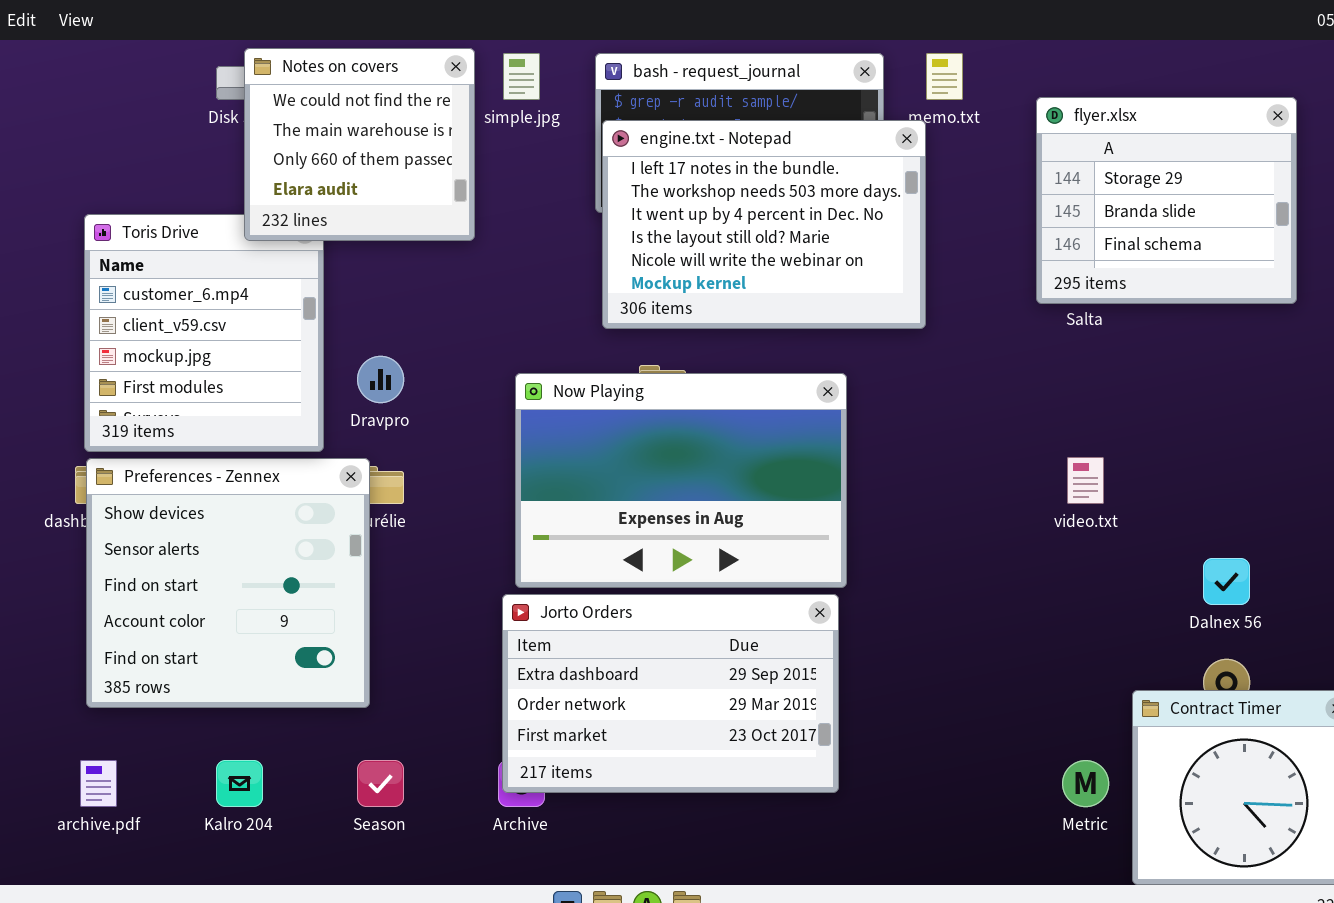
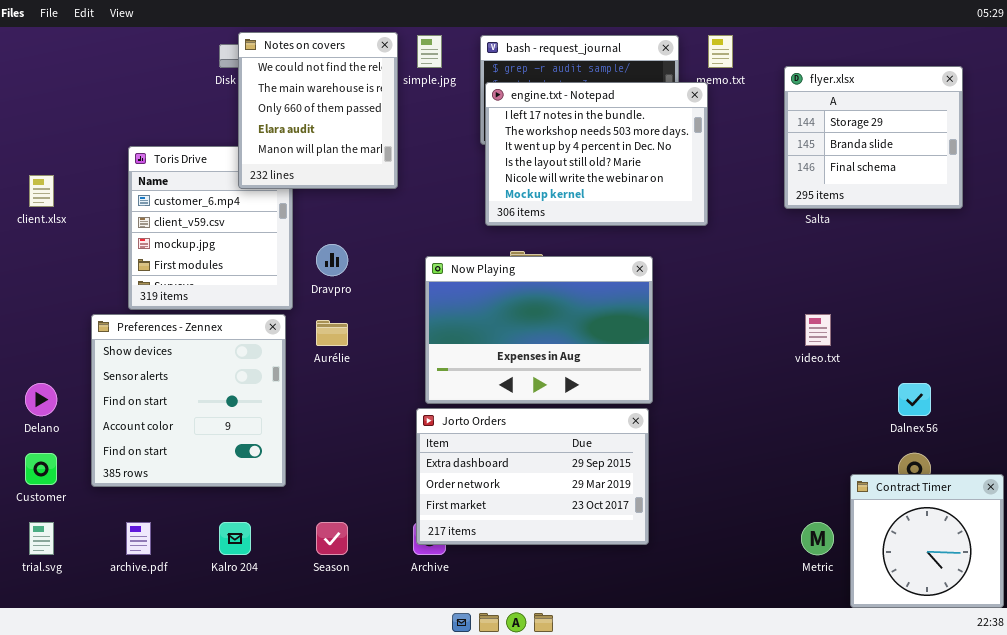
Notes on covers: [244,48,475,241] -> [238,32,398,189], resized
Preferences - Zennex: [86,458,370,708] -> [91,314,286,487], moved

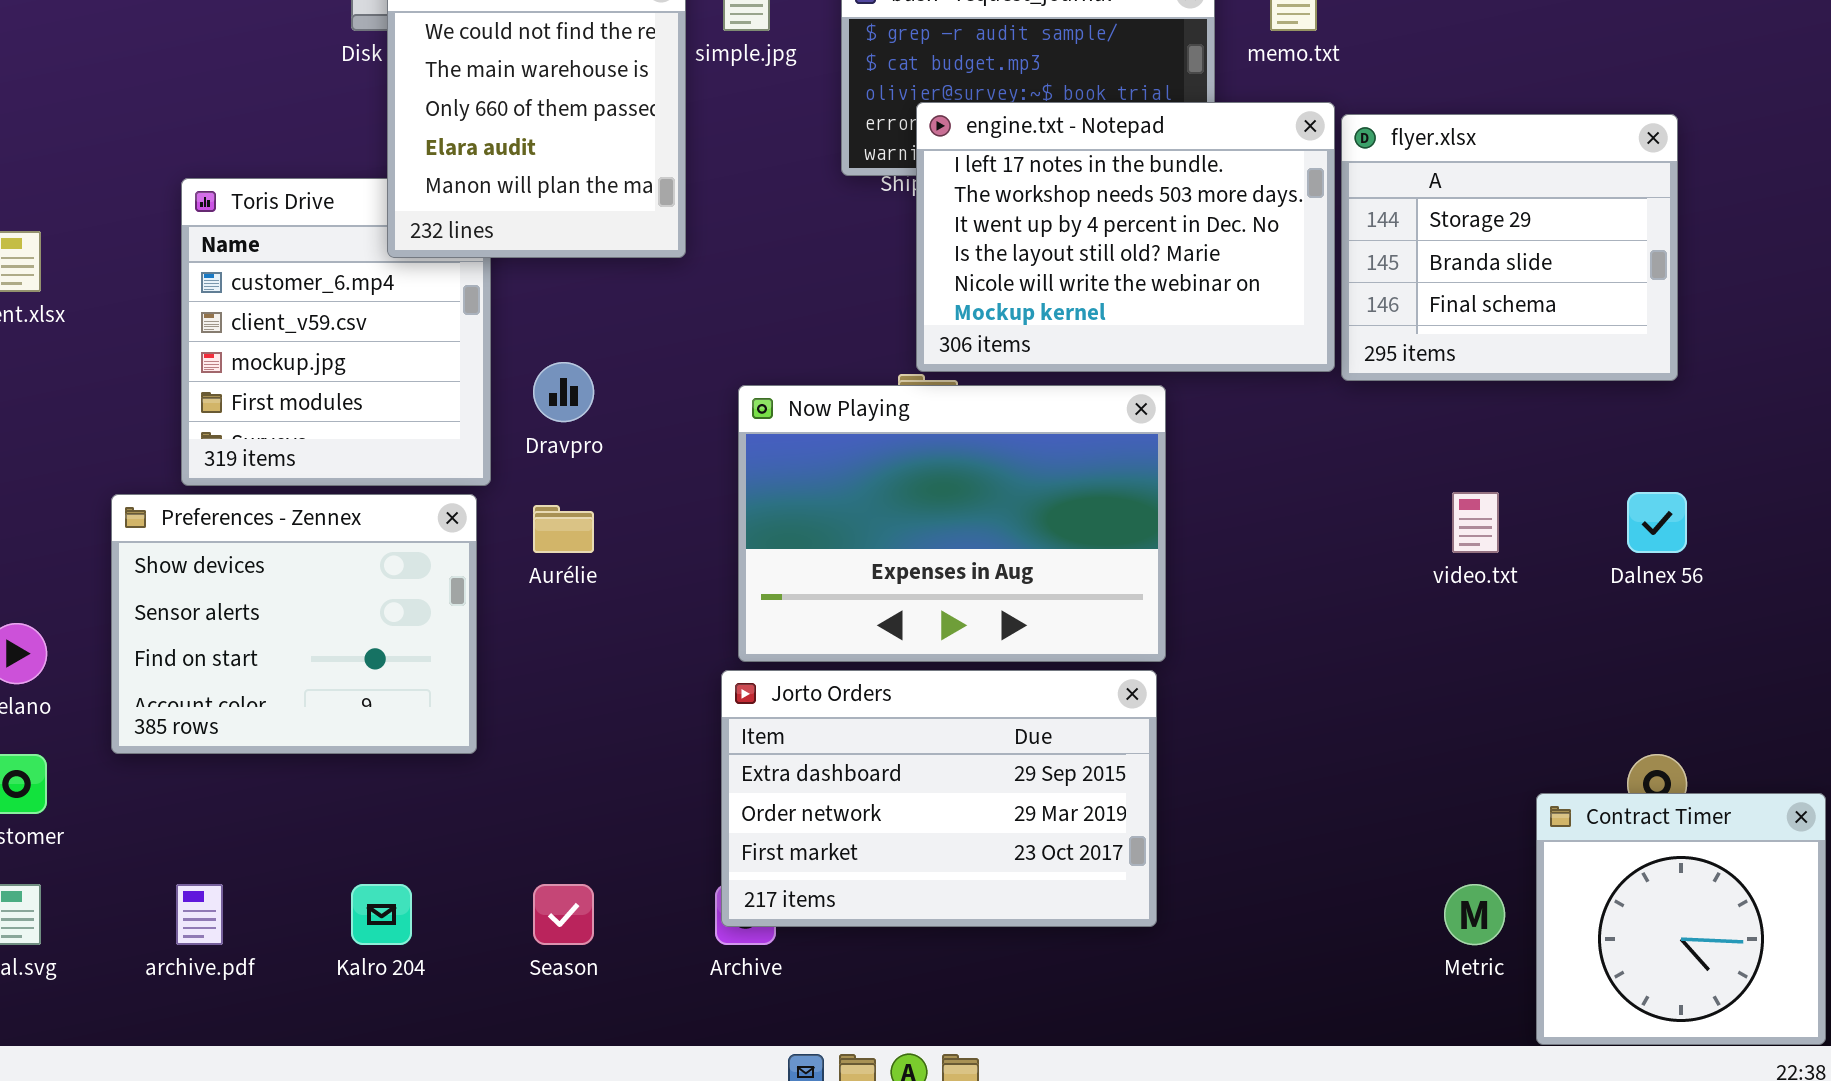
flyer.xlsx: [784,66,963,209] -> [1341,114,1678,381], moved
engine.txt - Notepad: [485,82,708,226] -> [916,102,1335,372], moved
Preferences - Zennex: [91,314,286,487] -> [111,494,477,754], resized
Dalnex 56: [898,383,931,416] -> [1627,492,1687,553], moved

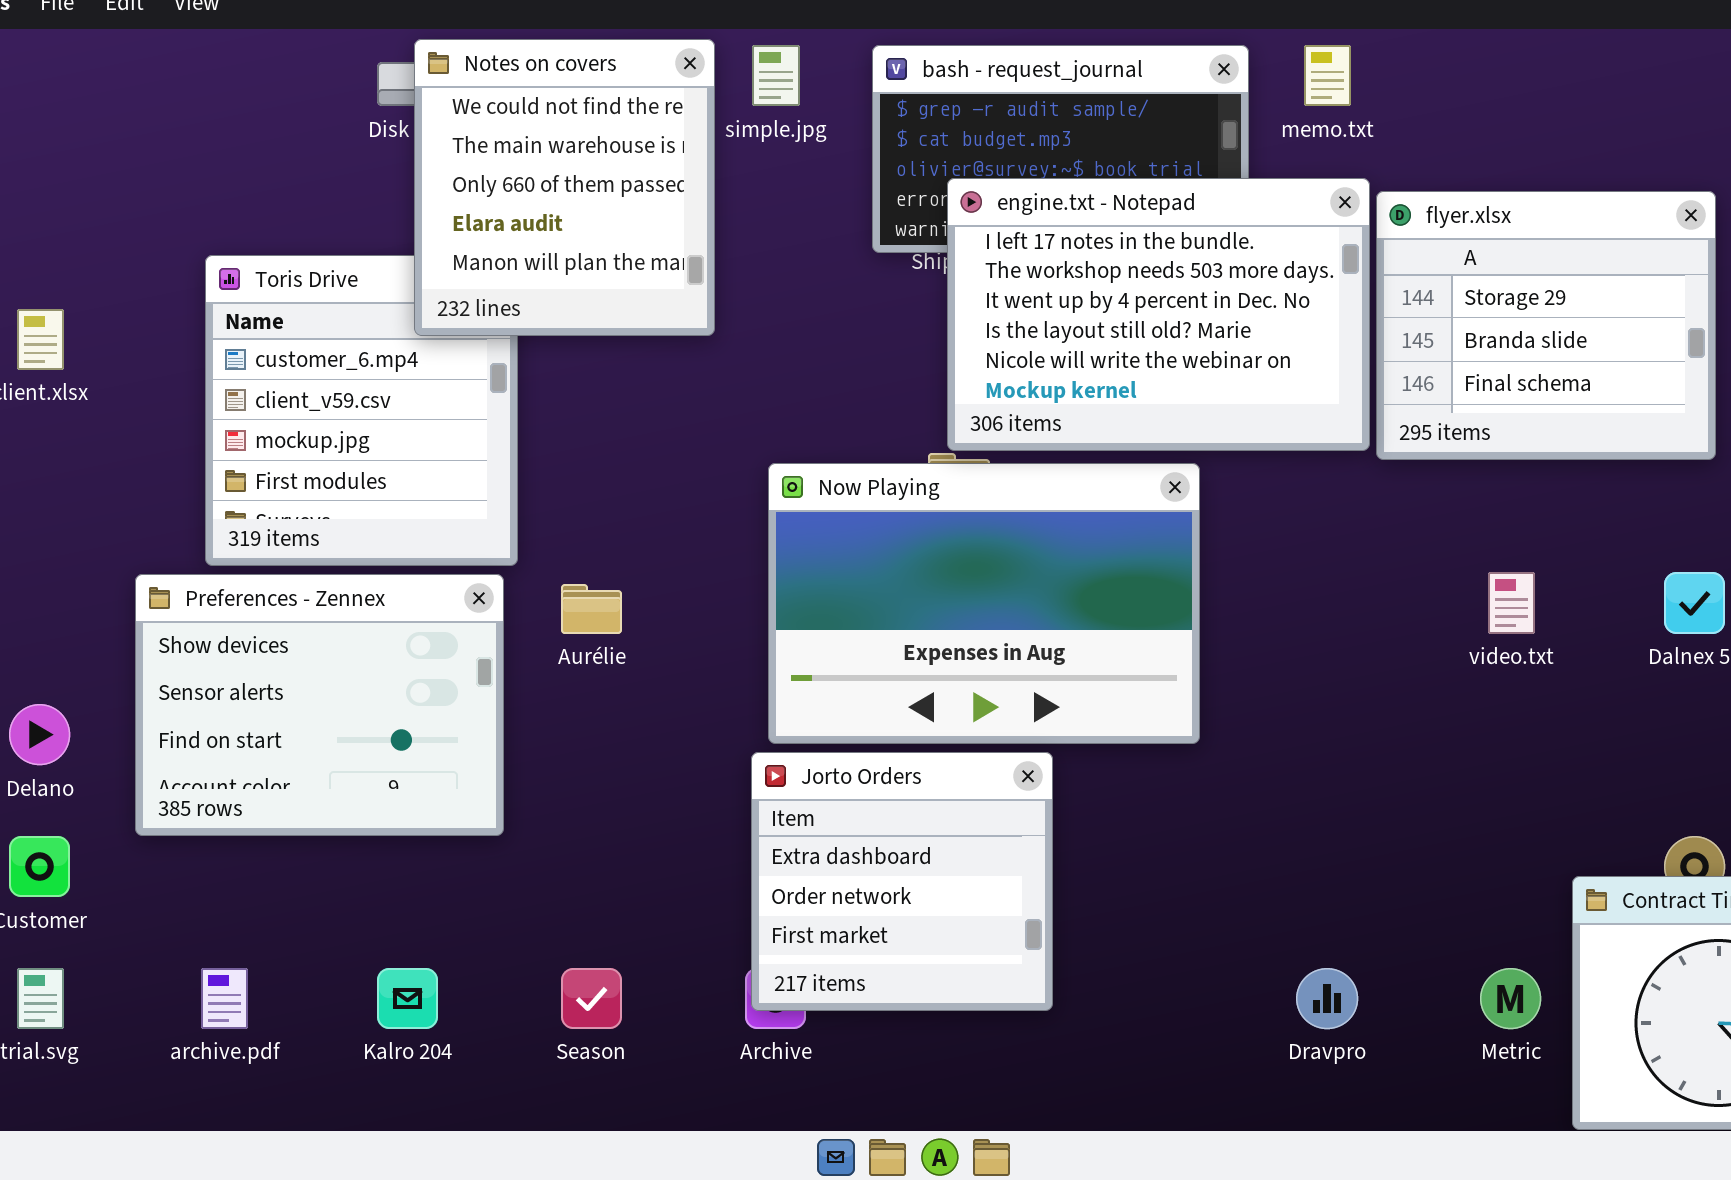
Dravpro: [533,362,594,422] -> [1296,968,1358,1029], moved
Jorto Orders: [721,670,1157,927] -> [751,752,1053,1011], resized

